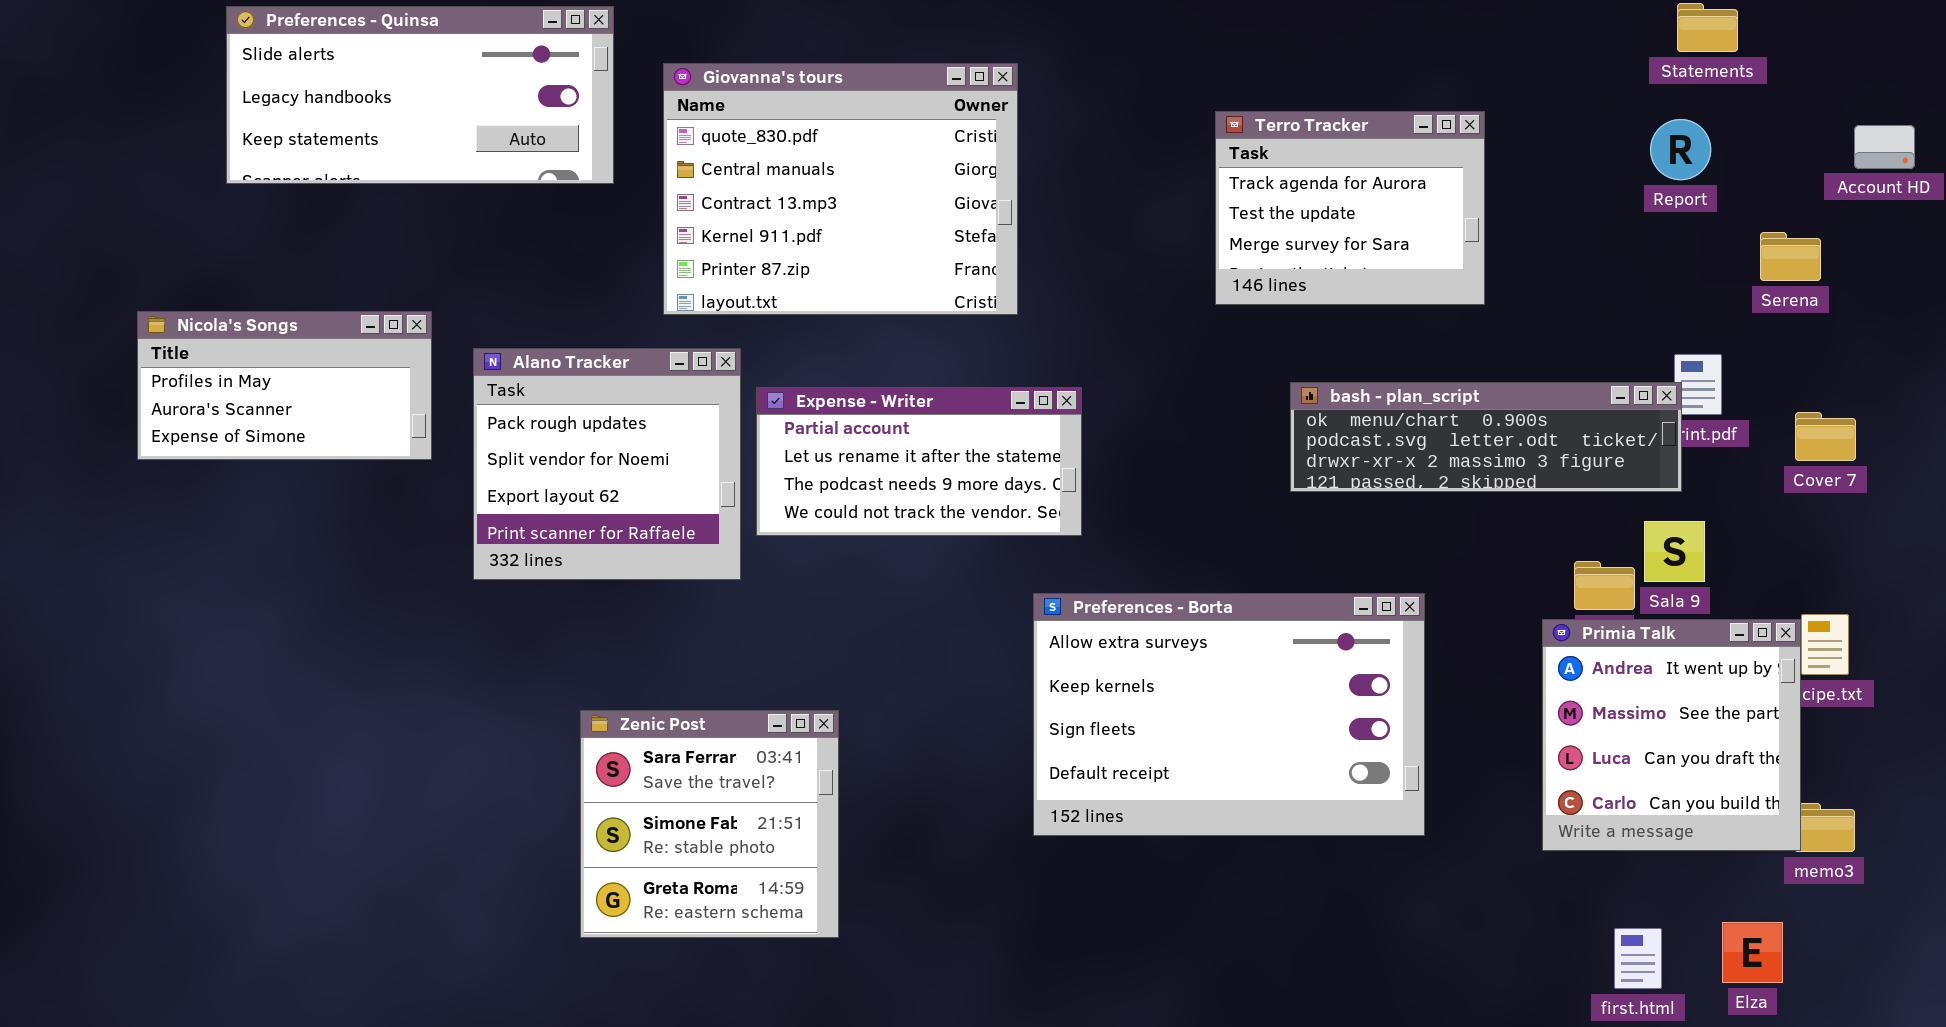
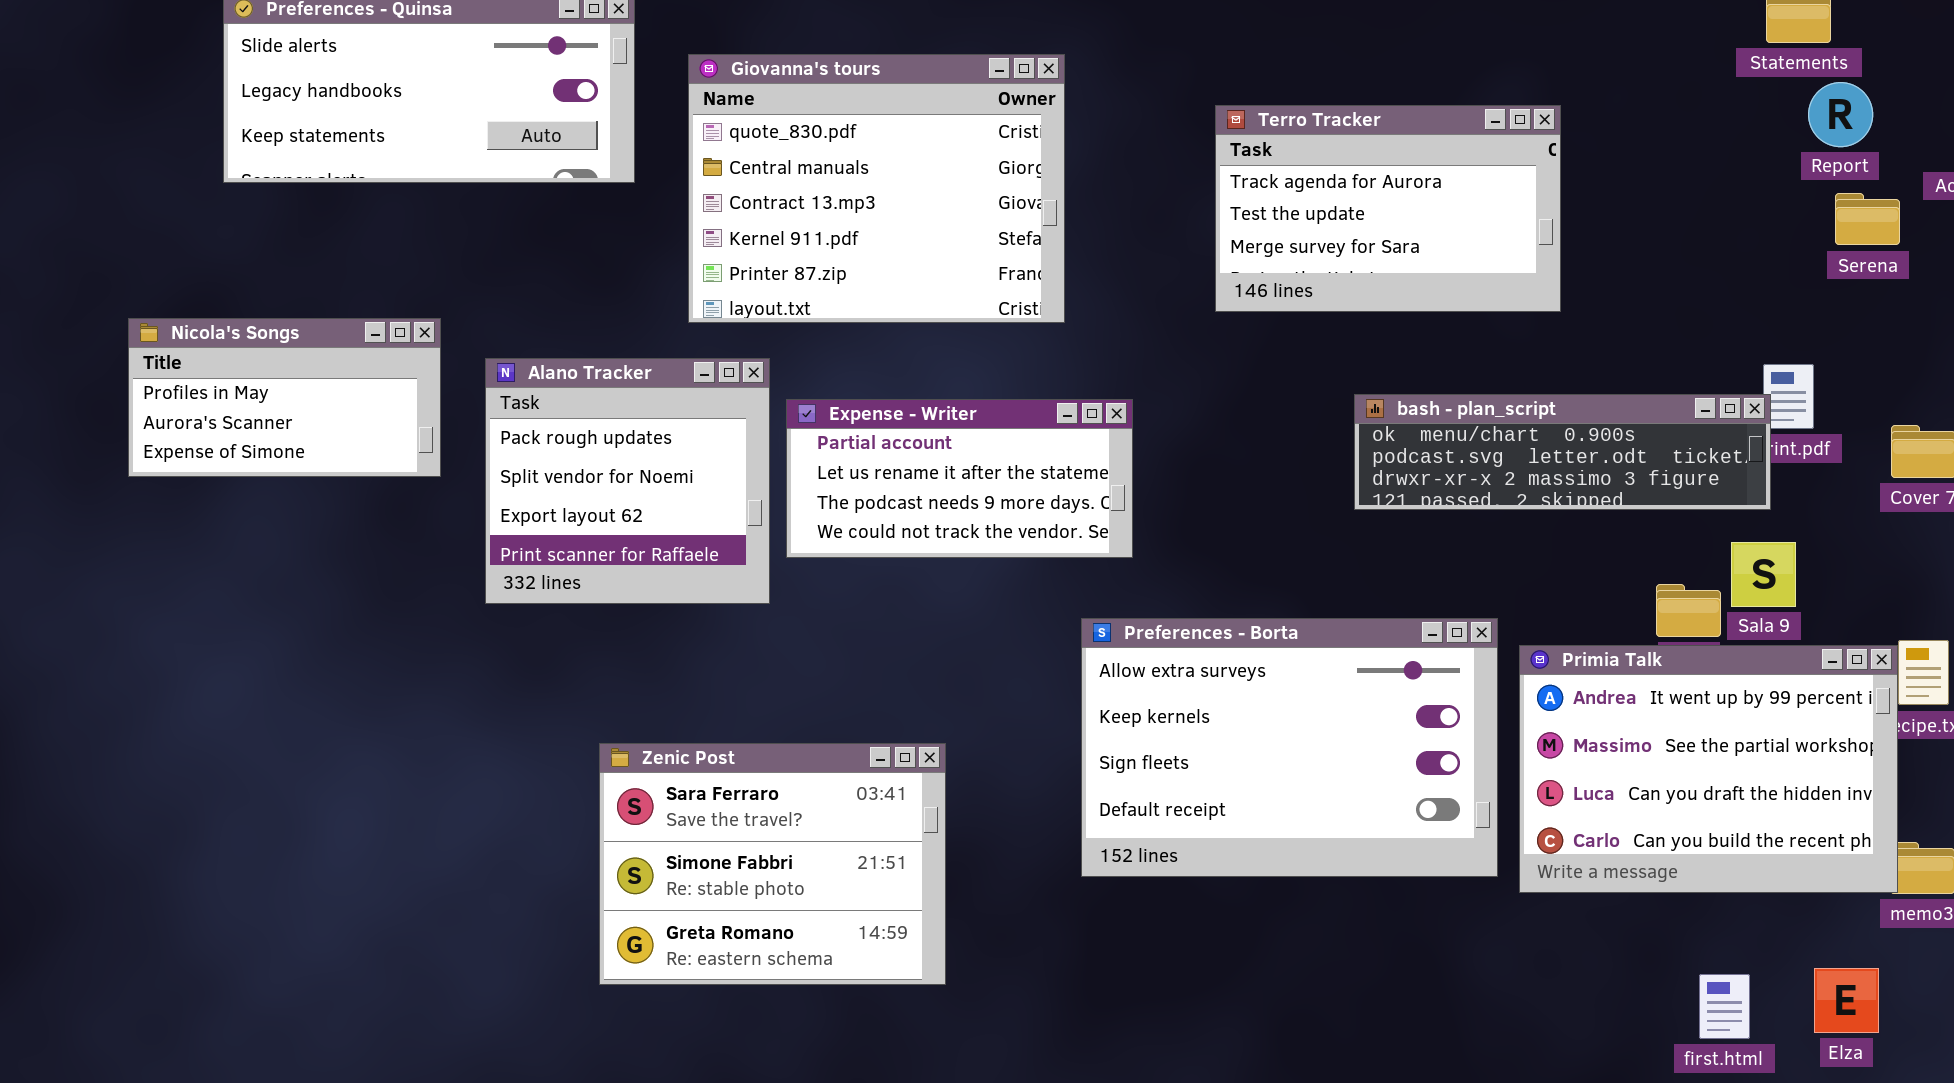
Terro Tracker: [1215,111,1485,305] -> [1215,105,1561,312], resized
Report: [1650,119,1711,180] -> [1808,82,1873,147], moved
Serena: [1760,232,1821,281] -> [1835,193,1900,245], moved
Primia Talk: [1542,619,1801,851] -> [1519,645,1898,893], resized
Zenic Post: [580,710,839,938] -> [599,743,946,985], resized

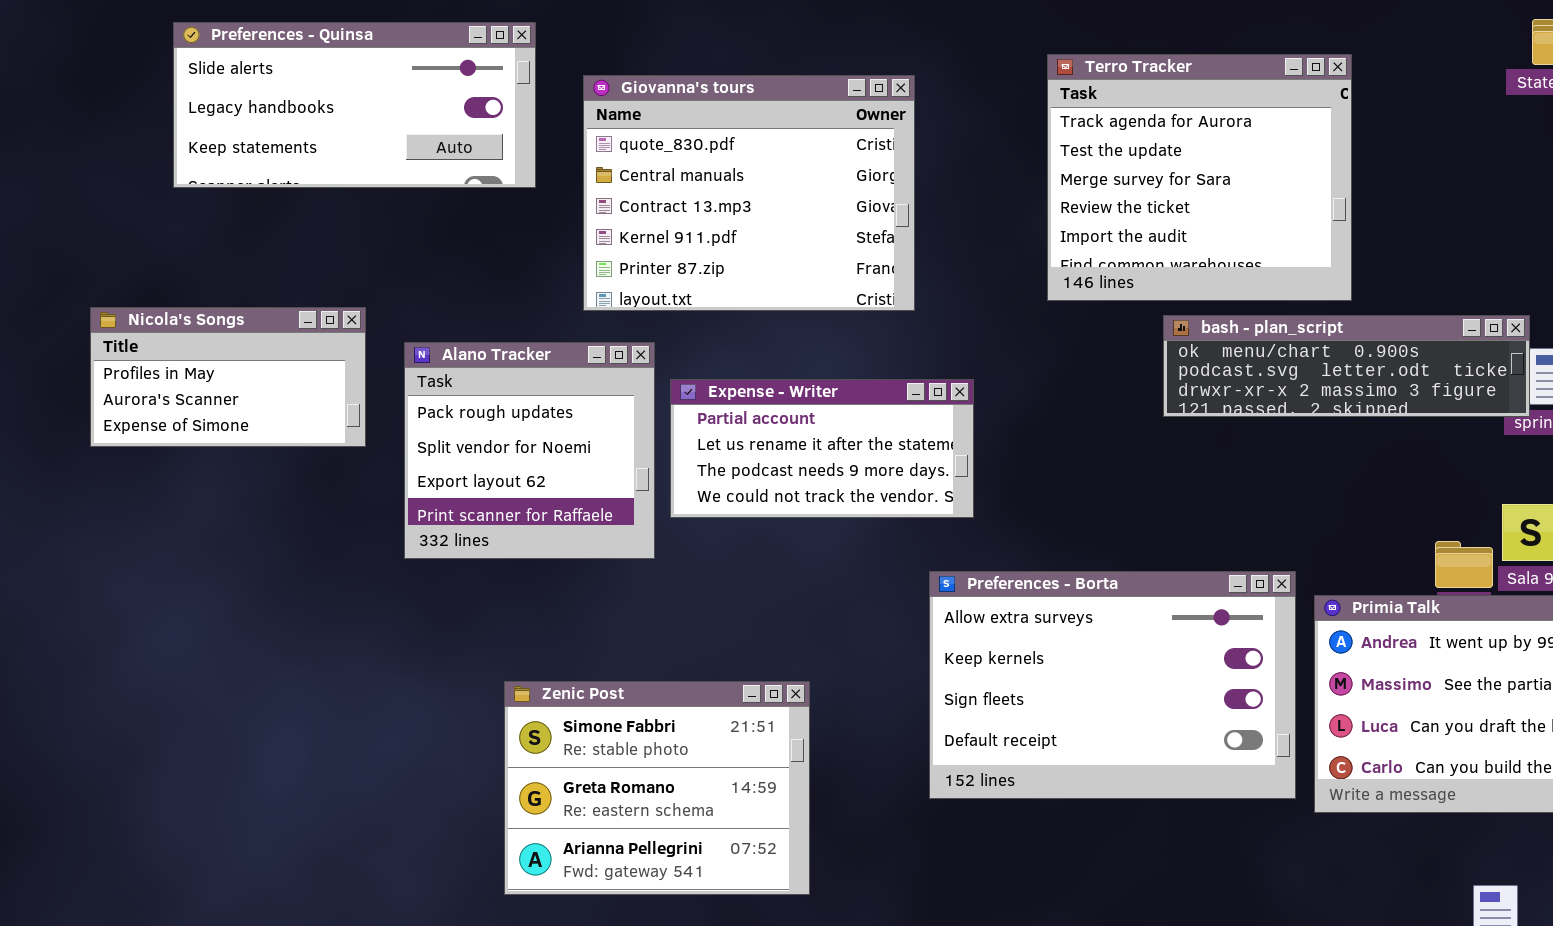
Terro Tracker: [1215,105,1561,312] -> [1047,54,1352,301], resized
bash - plan_script: [1354,394,1771,510] -> [1163,315,1530,417], moved
Zenic Post: [599,743,946,985] -> [504,681,810,895], scrolled down 1 row

